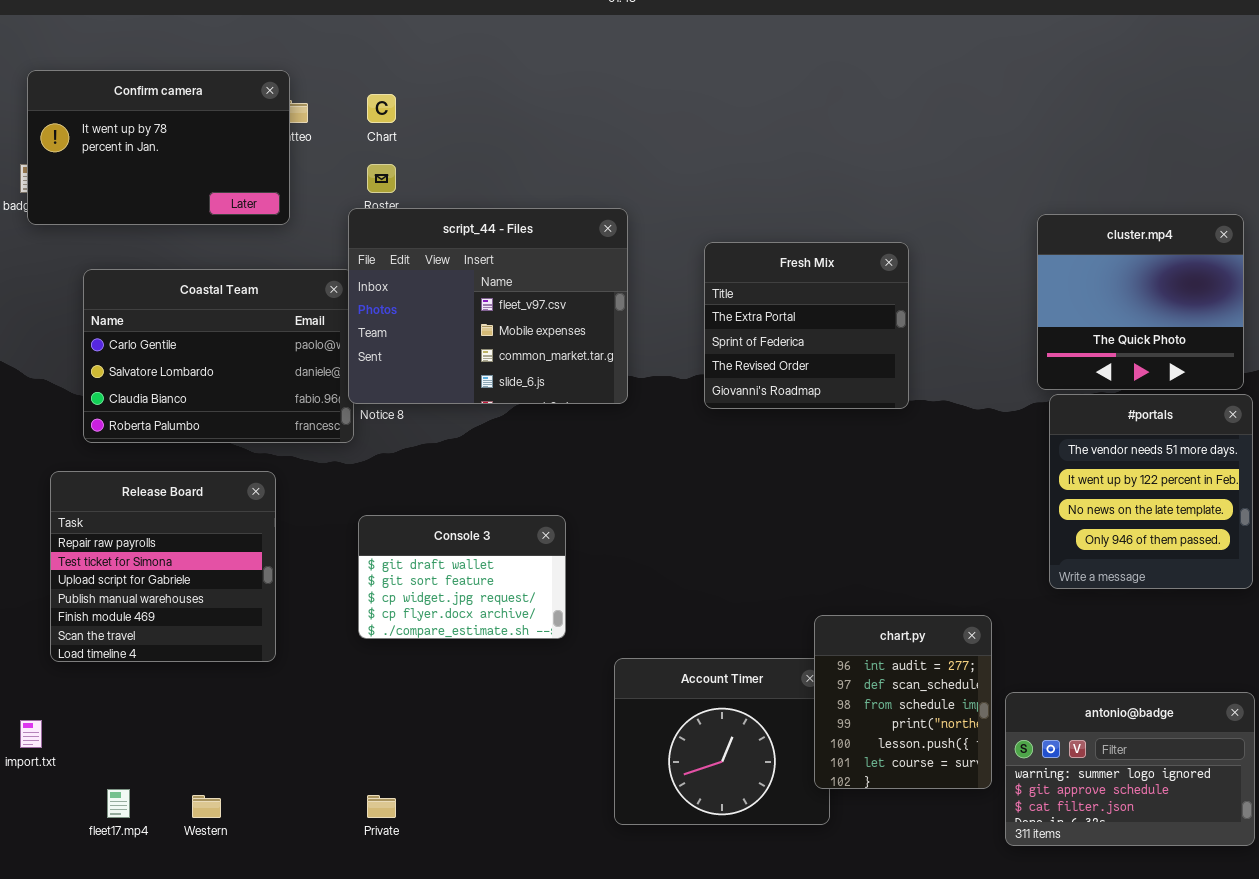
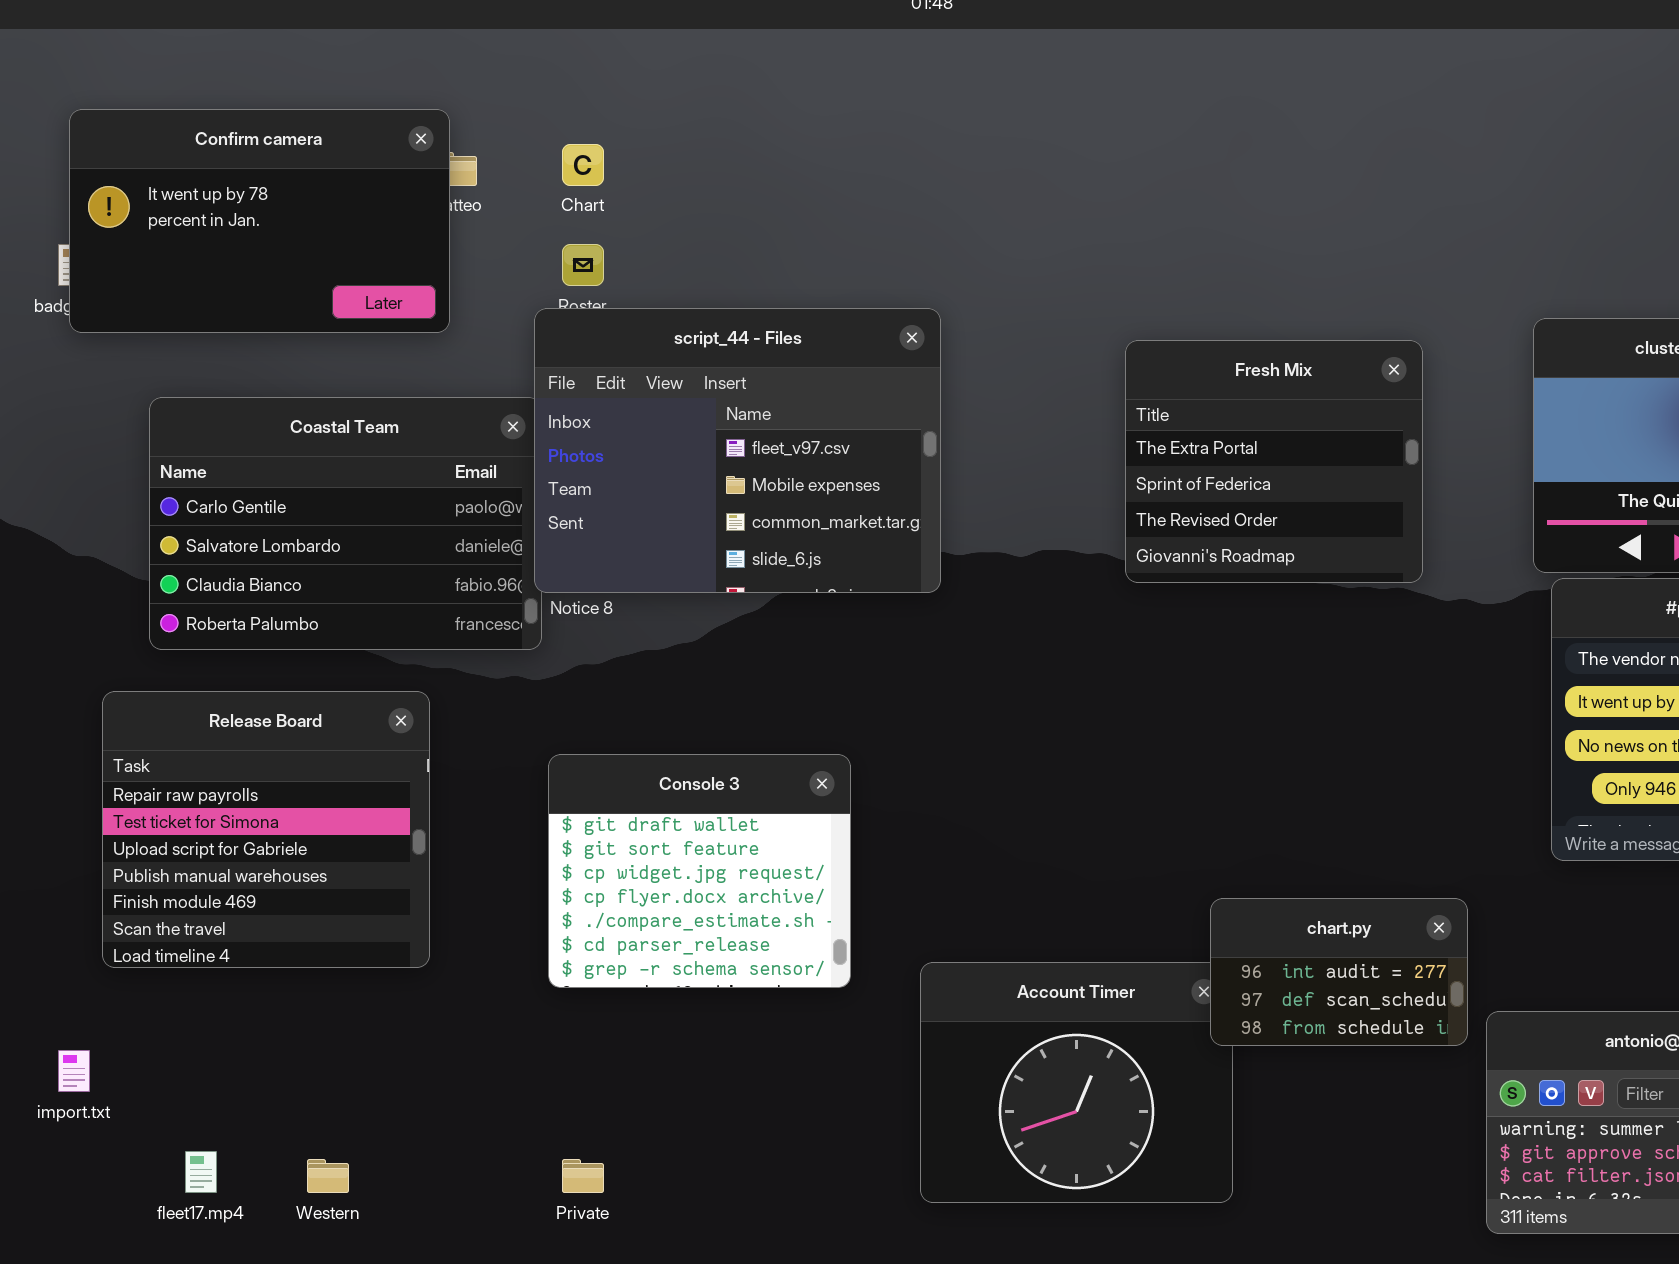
Fresh Mix: [704,242,909,409] -> [1125,340,1423,583], moved
Console 3: [358,515,566,639] -> [548,754,851,988], resized
chart.py: [814,615,992,789] -> [1210,898,1468,1046], resized

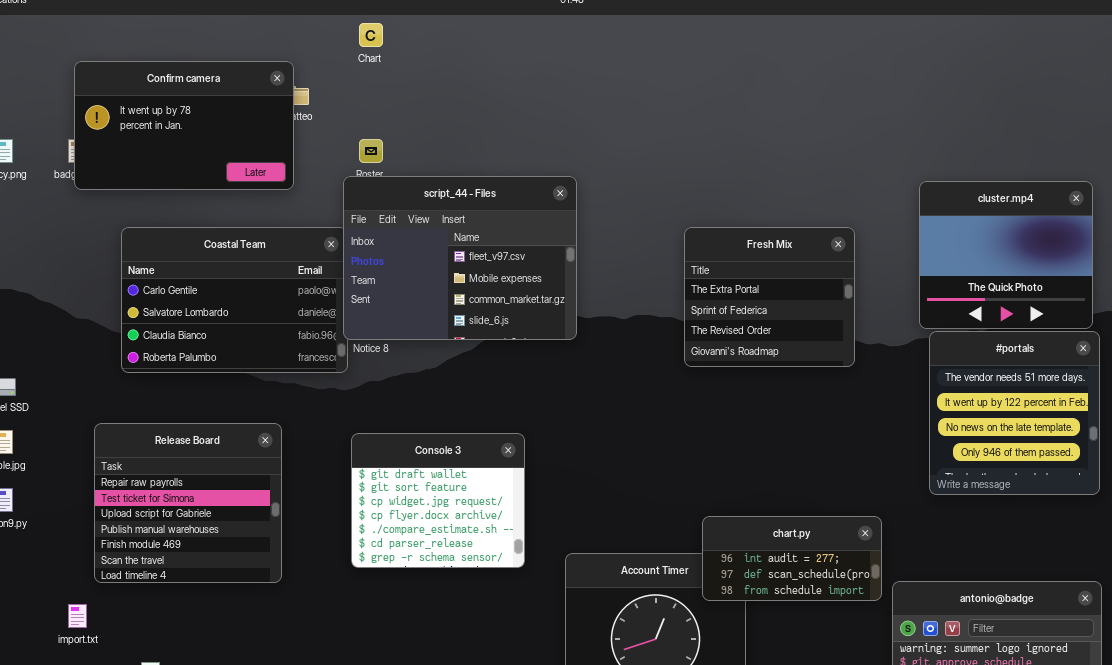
Chart: [562,144,604,186] -> [359,23,383,47], moved
Fresh Mix: [1125,340,1423,583] -> [684,227,855,367], moved
Release Board: [102,691,430,968] -> [94,423,282,583], moved
chart.py: [1210,898,1468,1046] -> [702,516,882,601], resized

